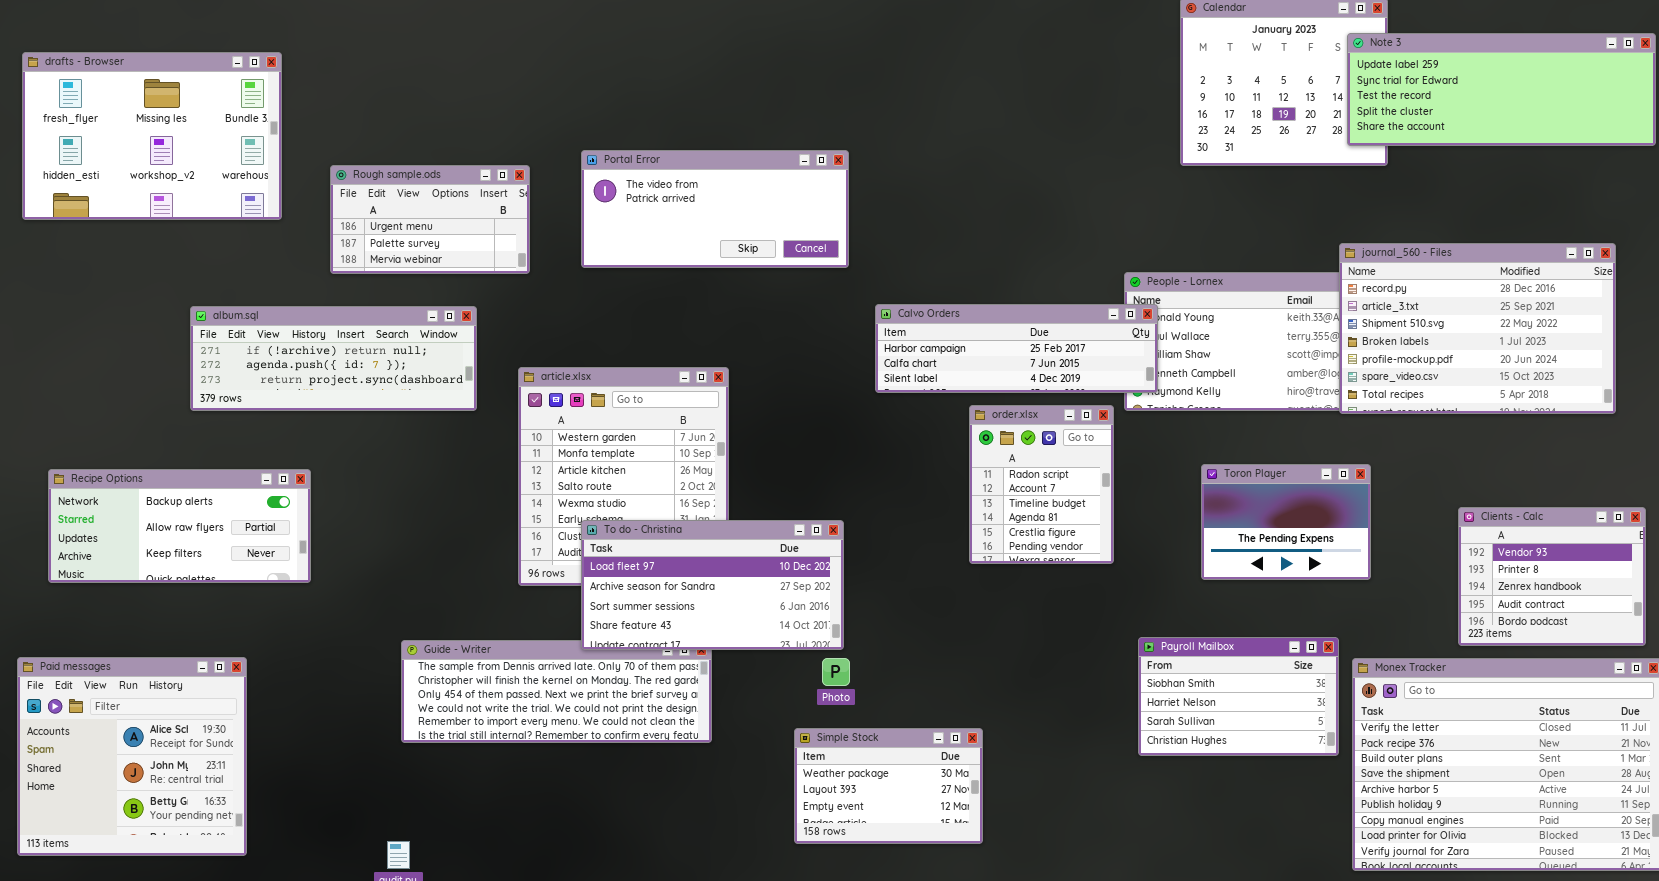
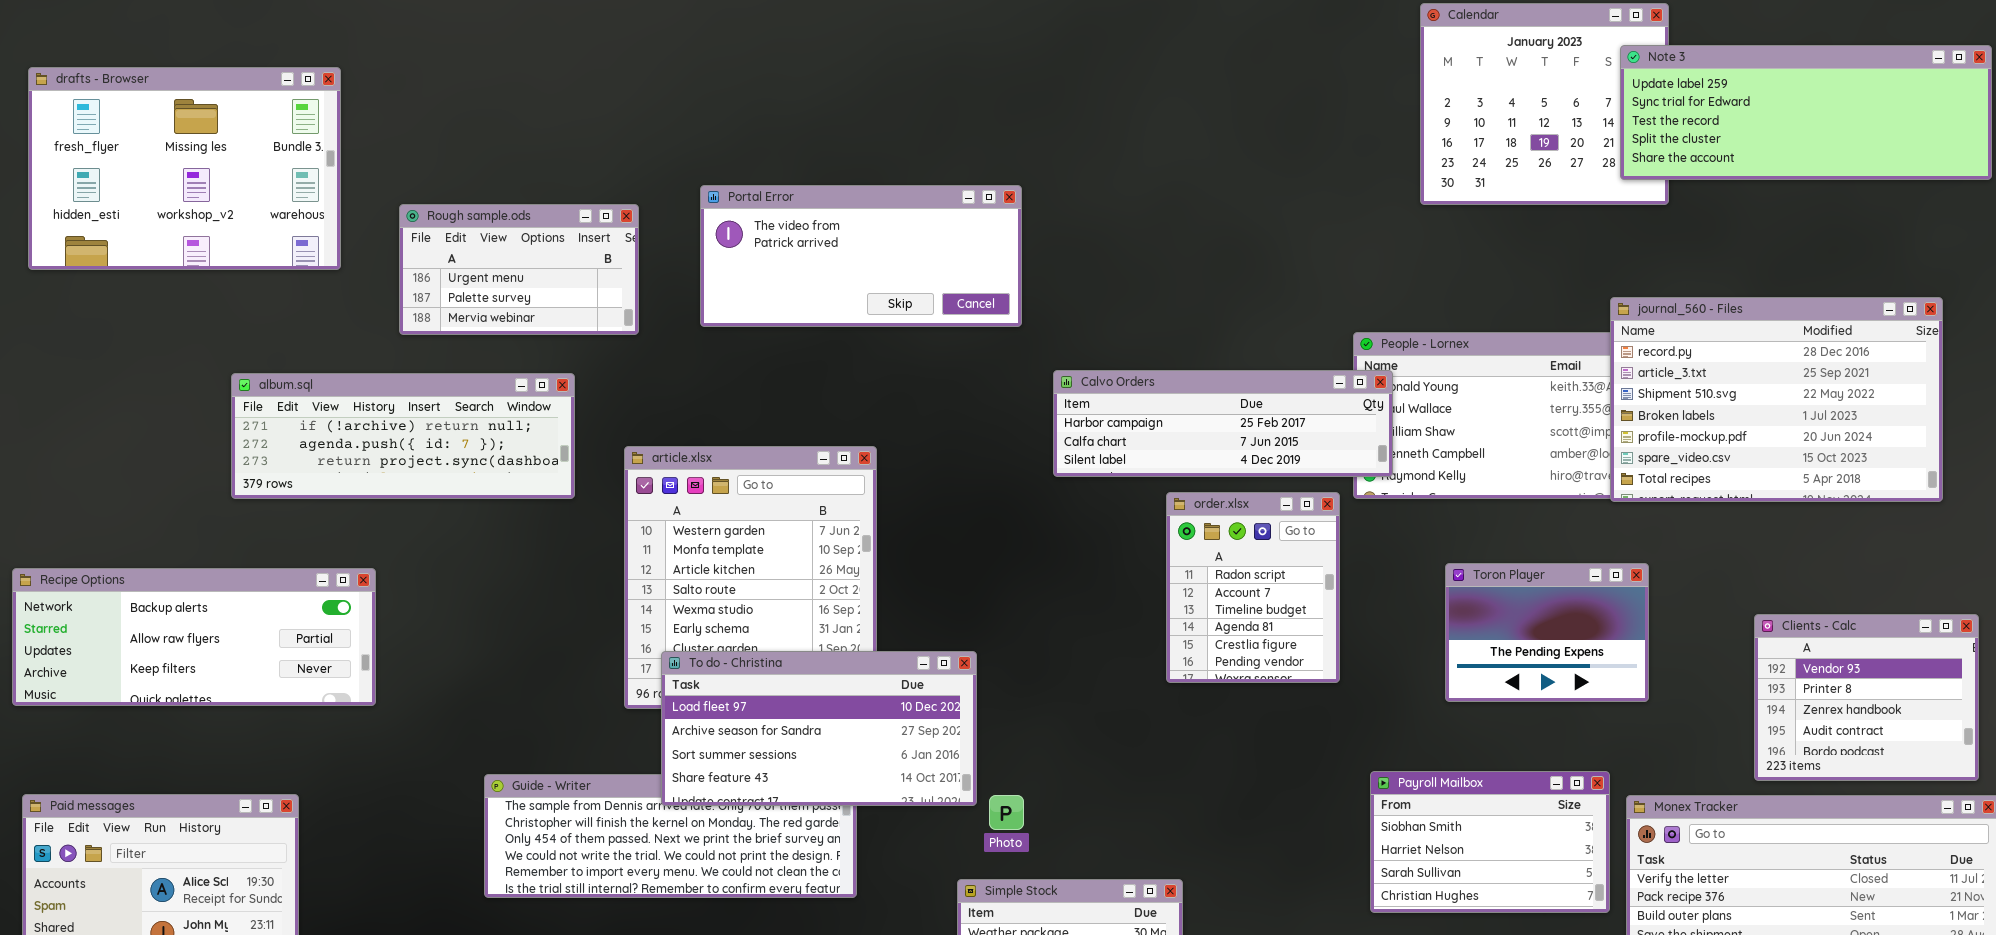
Recipe Options: [48,469,311,583] -> [12,568,376,706], resized
To do - Christina: [581,520,844,650] -> [661,651,977,806], moved

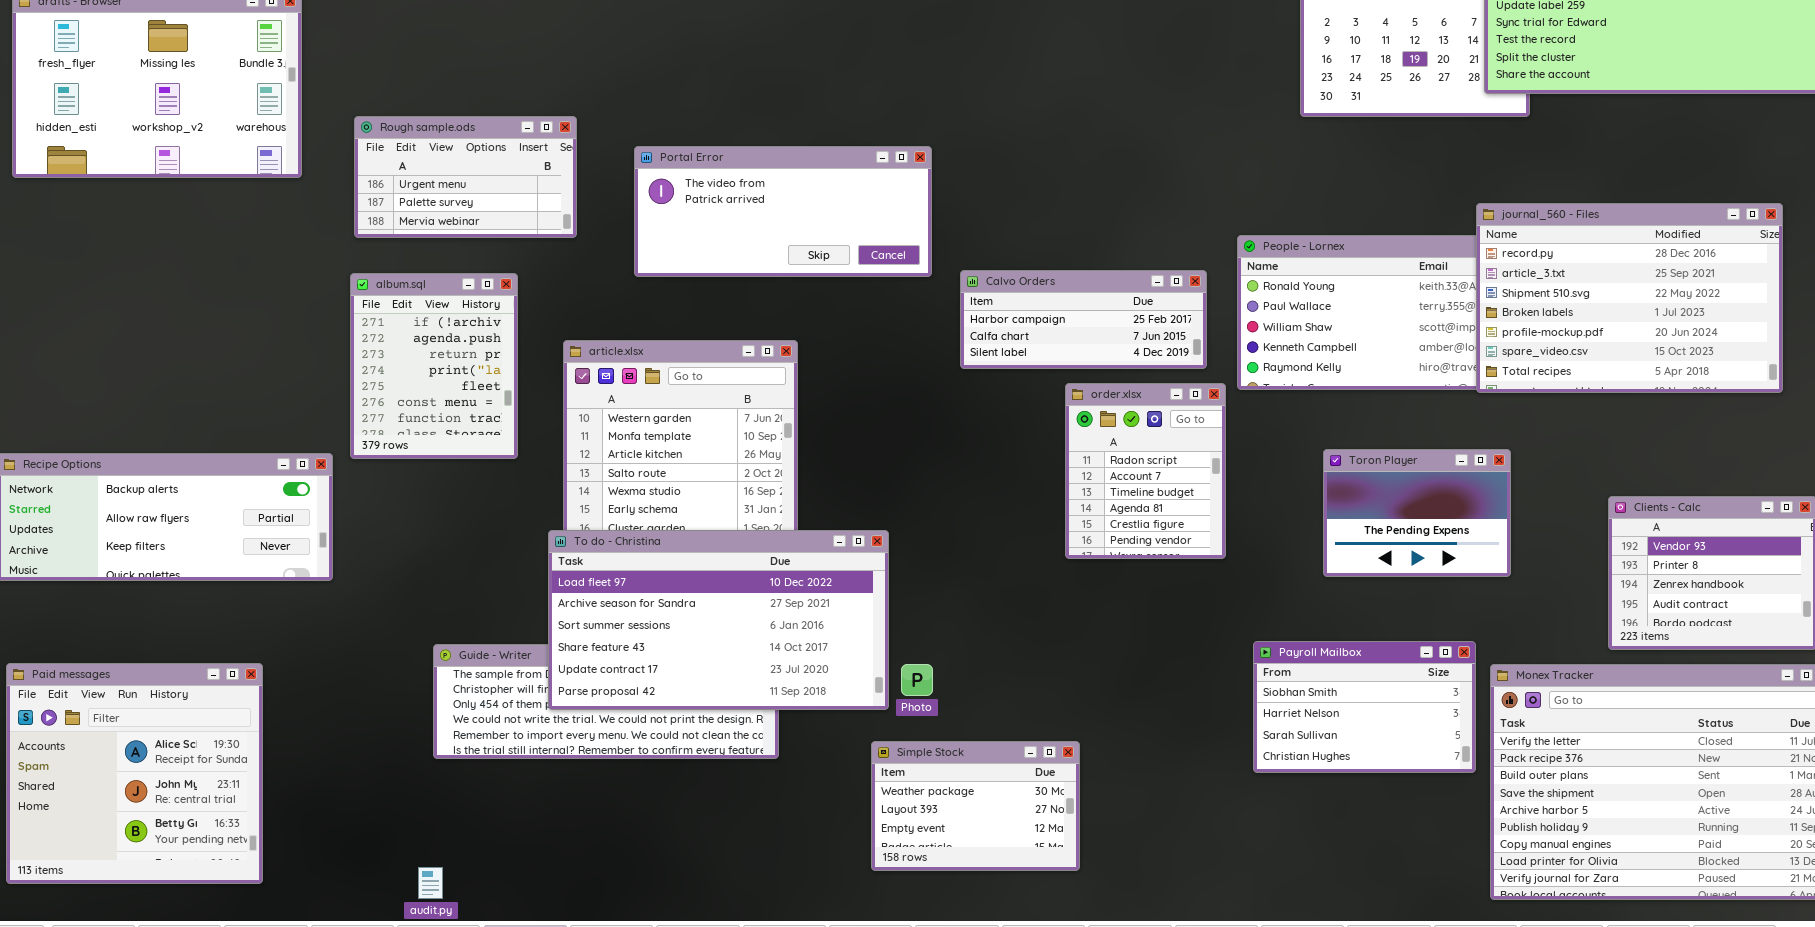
Portal Error: [700,185,1022,327] -> [634,146,932,277], moved
Calvo Orders: [1053,370,1393,477] -> [960,270,1207,369], resized
album.sql: [231,373,575,499] -> [350,273,518,459], resized
To do - Christina: [661,651,977,806] -> [548,530,889,710], resized

